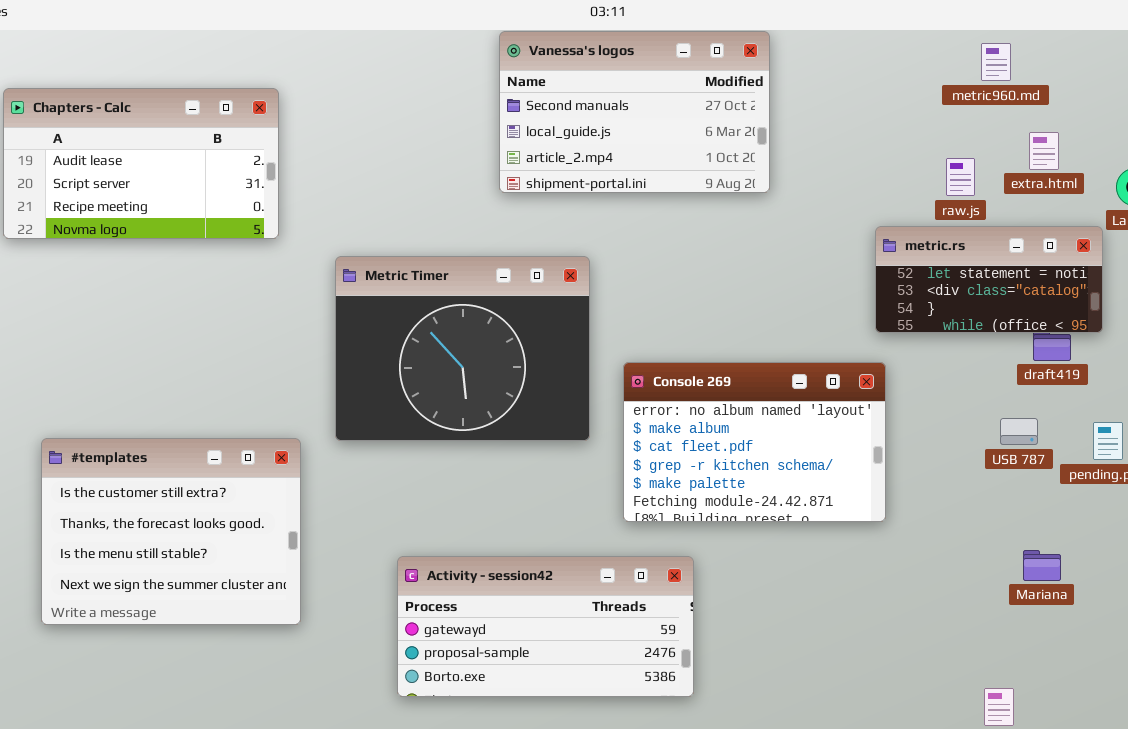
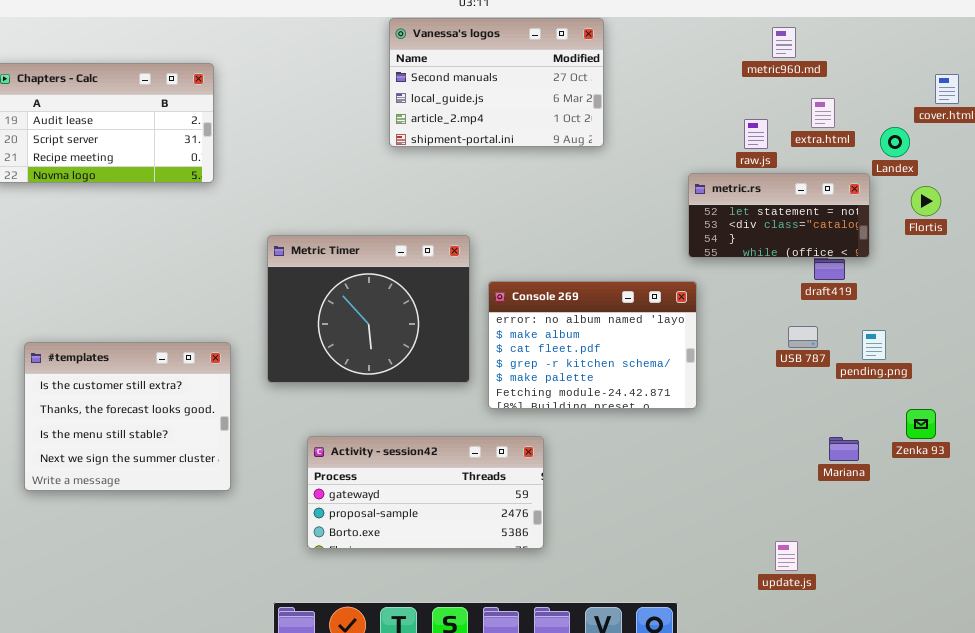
Metric Timer: [335,256,590,441] -> [267,235,470,383], moved
Mariana: [1023,550,1061,581] -> [829,437,859,461], moved

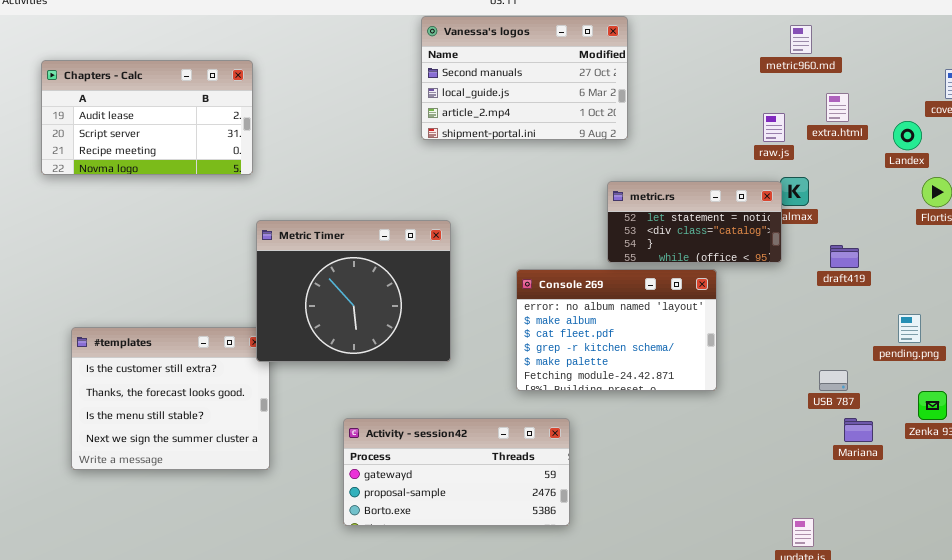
metric.rs: [688,173,870,258] -> [607,181,782,263], moved
Metric Timer: [267,235,470,383] -> [256,220,451,362], moved
USB 787: [788,326,818,348] -> [819,370,848,391], moved
pending.png: [862,330,886,360] -> [898,314,921,343], moved

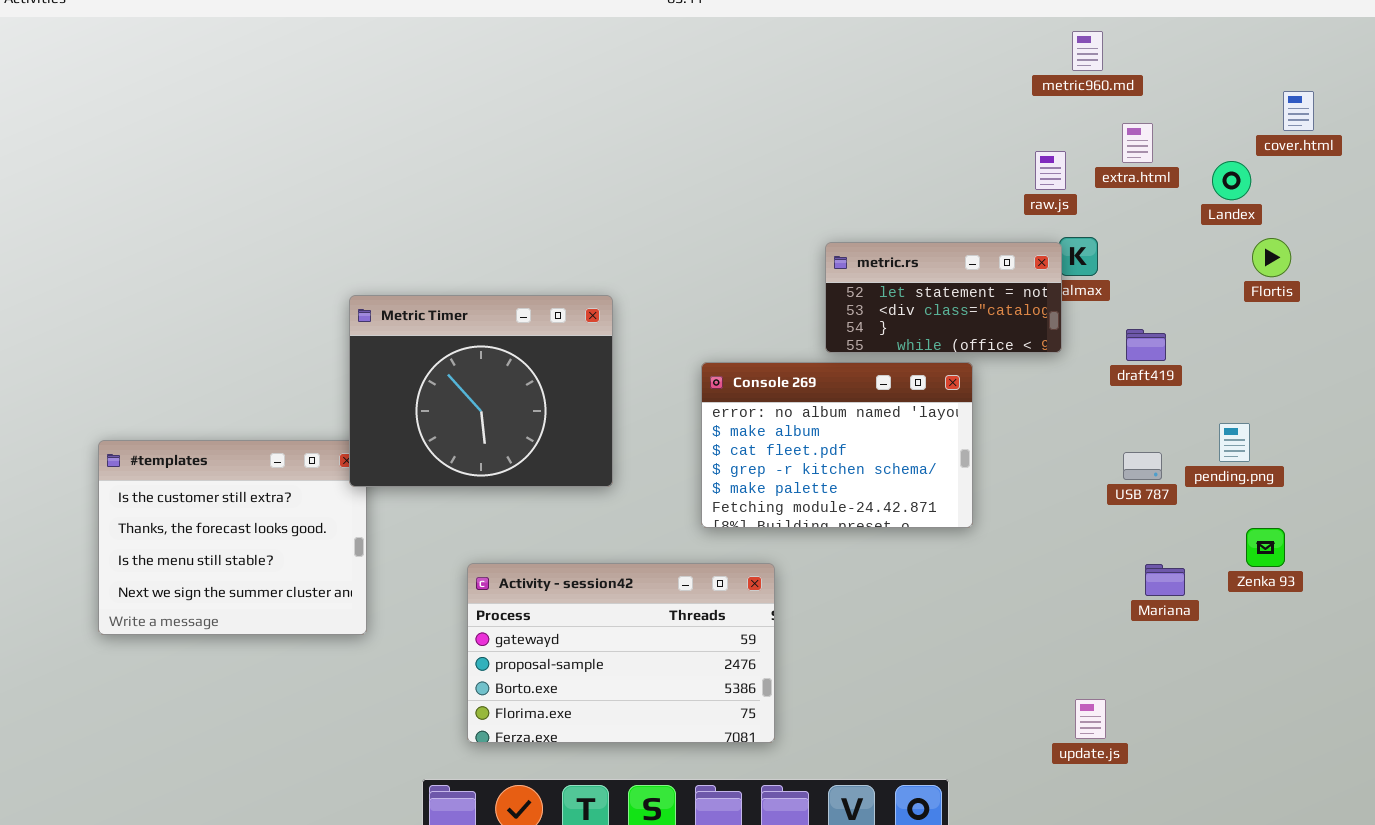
Vanessa's logos: [421,16,628,140] -> none, closed
Chapters - Calc: [41,60,253,175] -> none, closed
USB 787: [819,370,848,391] -> [1123,452,1162,480], moved
Activity - session42: [343,418,570,526] -> [467,563,775,743], resized

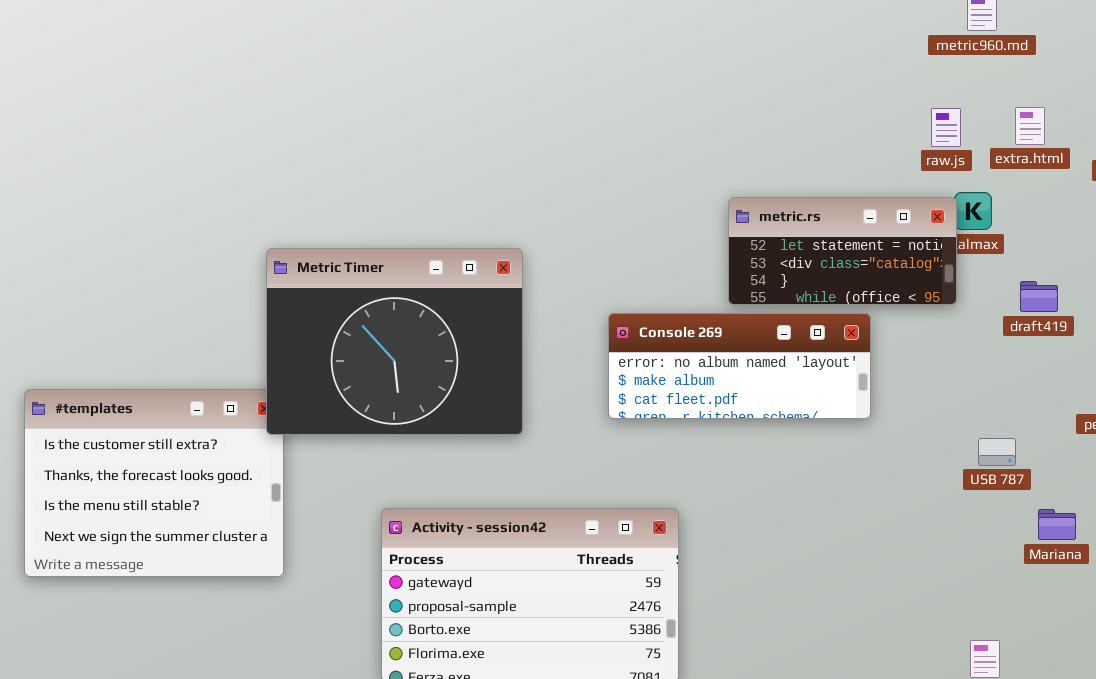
extra.html: [1122,123,1153,163] -> [1015,107,1045,145], moved
Console 269: [701,362,973,528] -> [608,313,871,419], resized
USB 787: [1123,452,1162,480] -> [978,438,1016,466], moved

